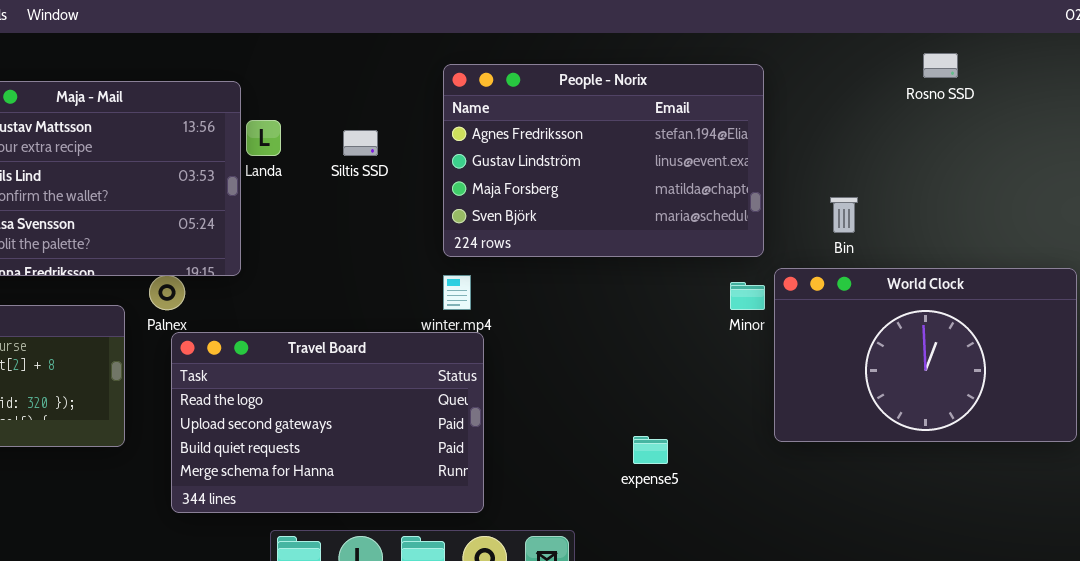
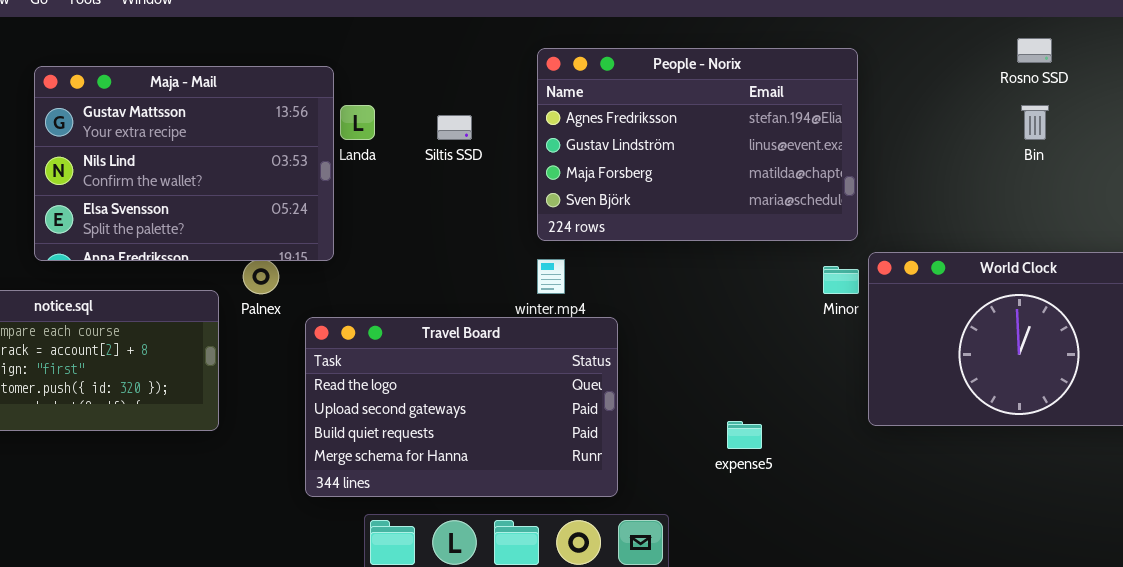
Bin: [830,197,858,233] -> [1021,105,1049,140], moved
Travel Board: [171,332,484,513] -> [305,317,618,497], moved

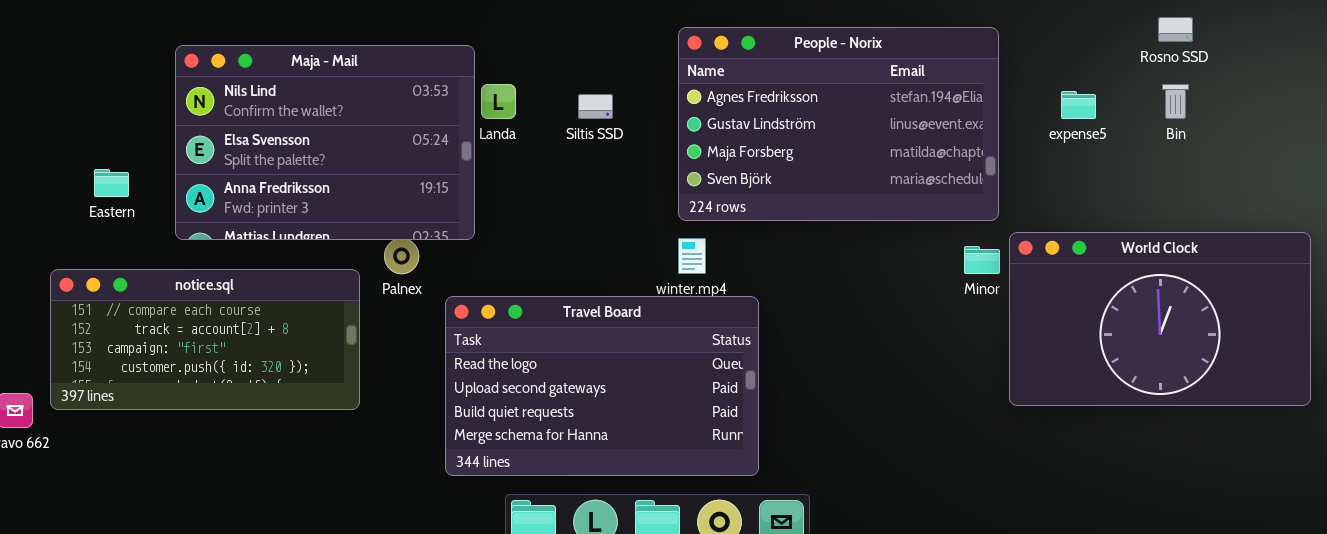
Maja - Mail: [34,66,334,261] -> [175,45,475,240], scrolled down 1 row
expense5: [727,421,762,449] -> [1061,91,1096,119], moved

